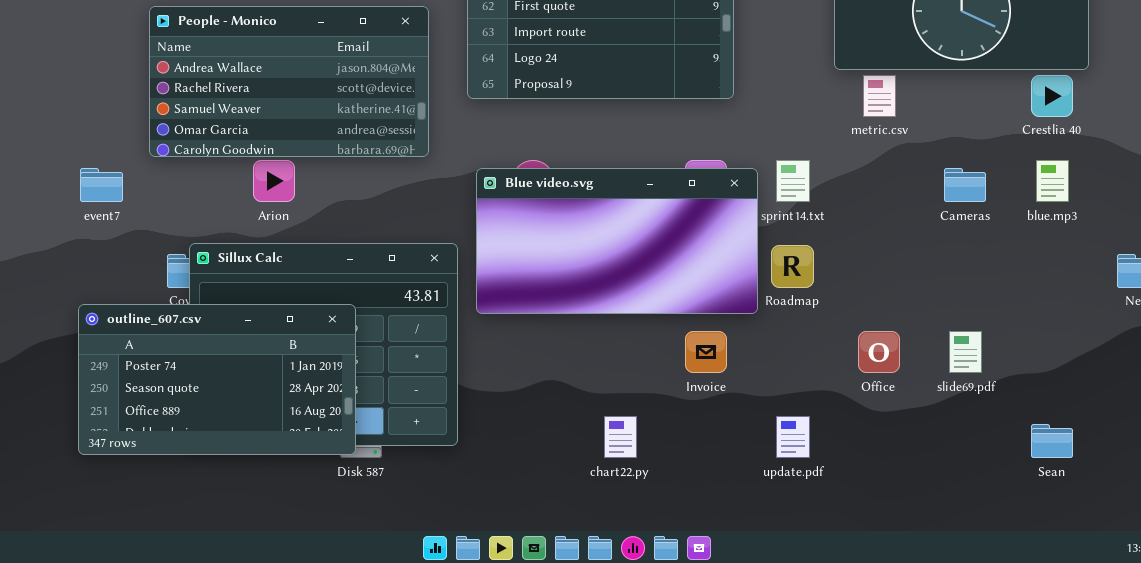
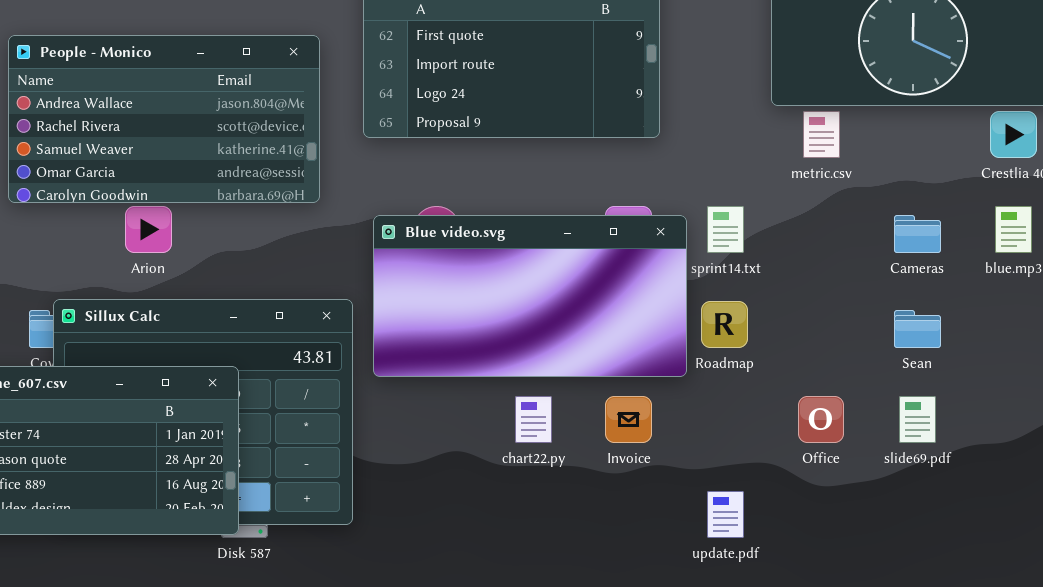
chart22.py: [604,416,637,458] -> [515,396,552,443], moved
Sean: [1031,424,1073,458] -> [894,310,941,348], moved

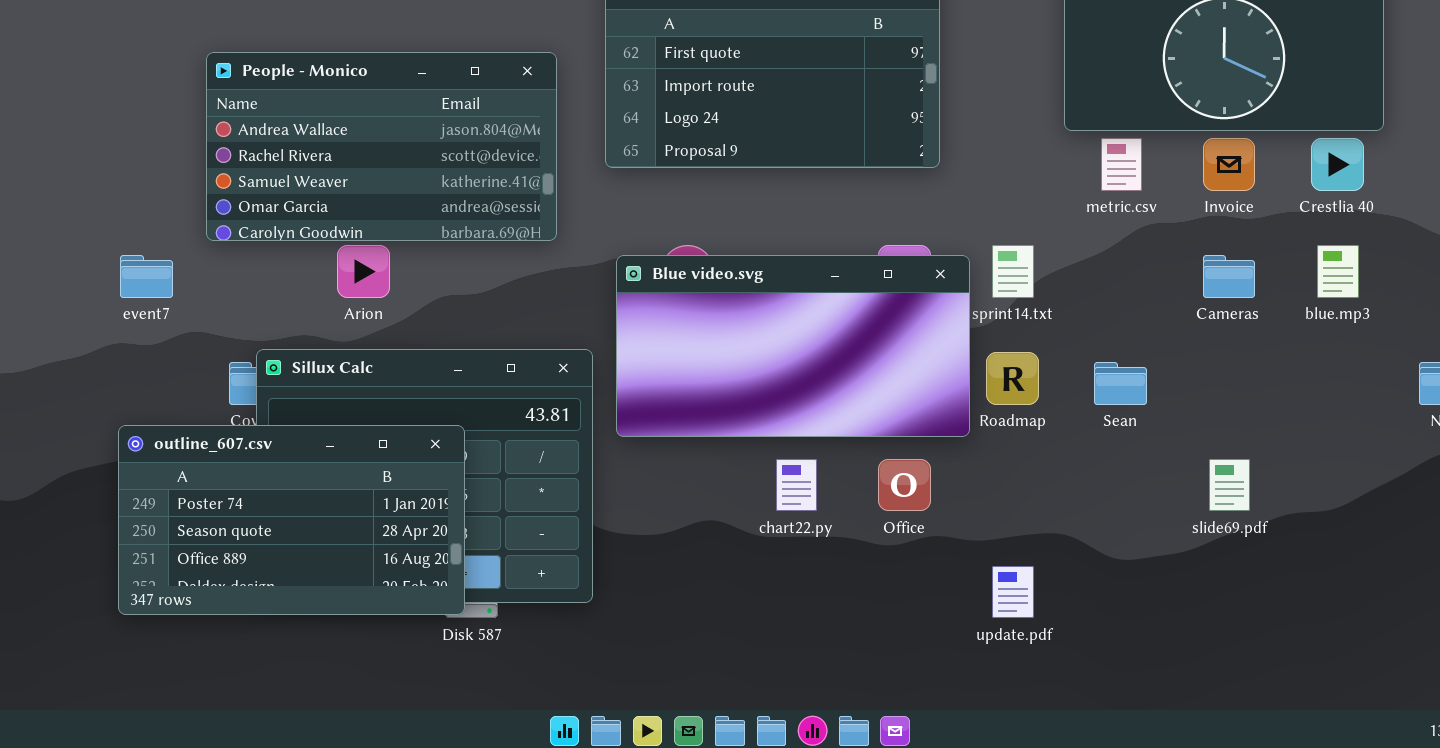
Sean: [894,310,941,348] -> [1094,362,1147,405], moved
Invoice: [605,396,652,443] -> [1203,138,1255,191], moved
Office: [798,396,844,443] -> [878,459,931,511], moved

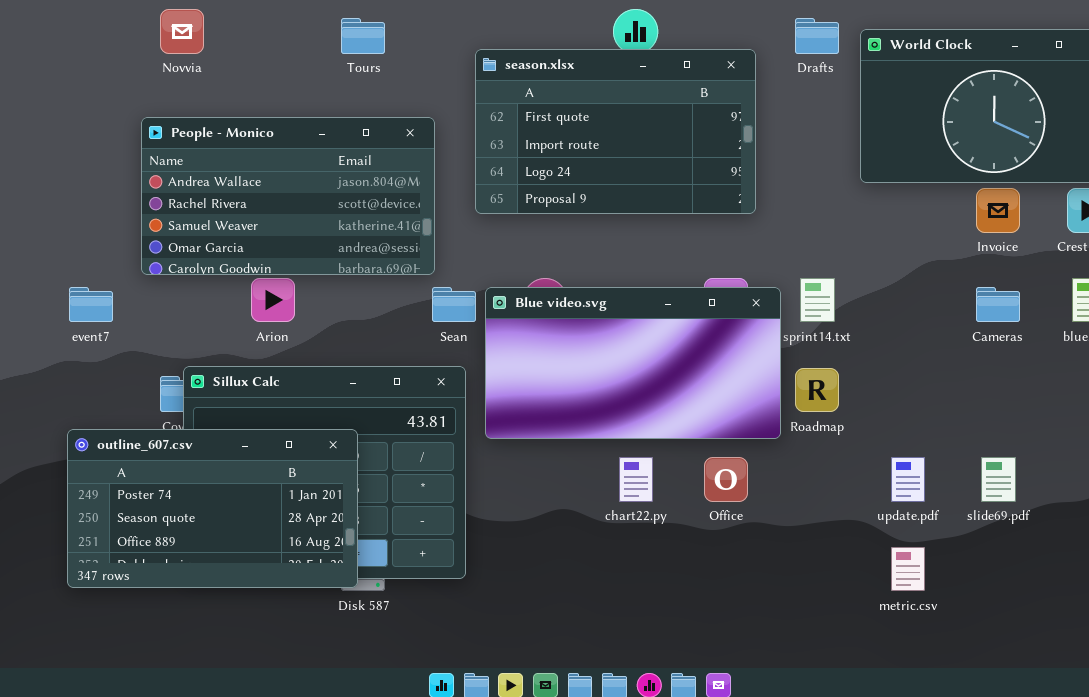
metric.csv: [1101,138,1142,191] -> [891,547,925,591], moved
Sean: [1094,362,1147,405] -> [432,287,476,322], moved
update.pdf: [992,566,1034,618] -> [891,457,925,502], moved

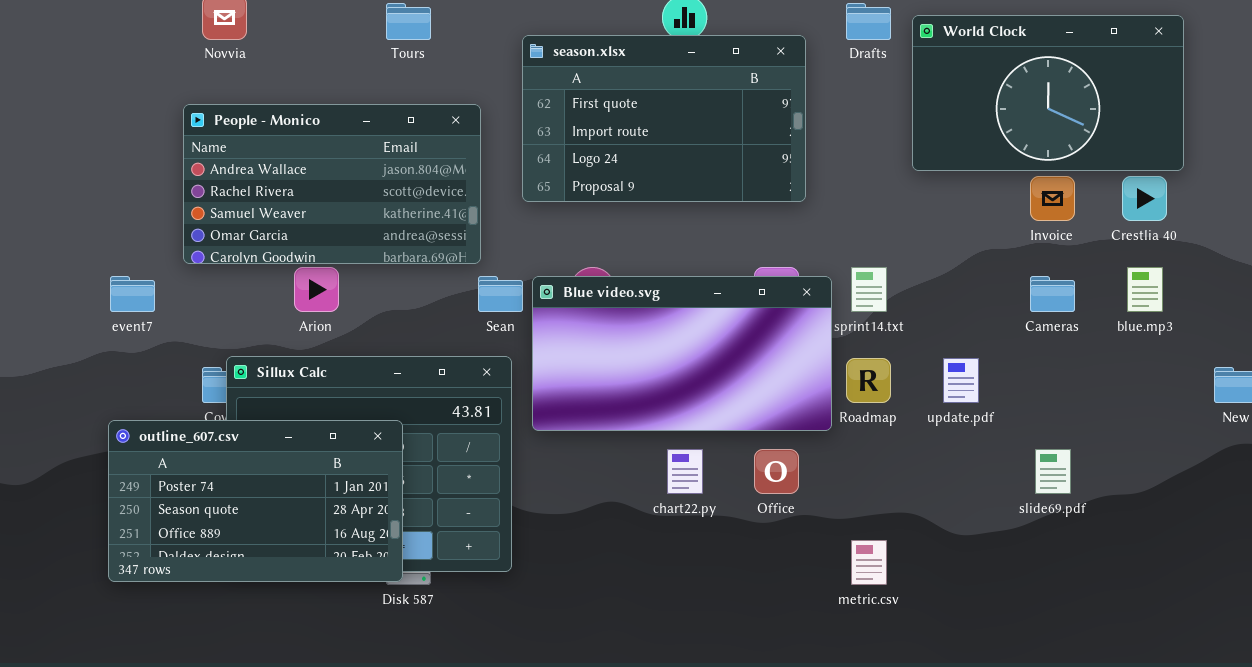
update.pdf: [891,457,925,502] -> [943,358,979,403], moved
metric.csv: [891,547,925,591] -> [851,540,887,585], moved

